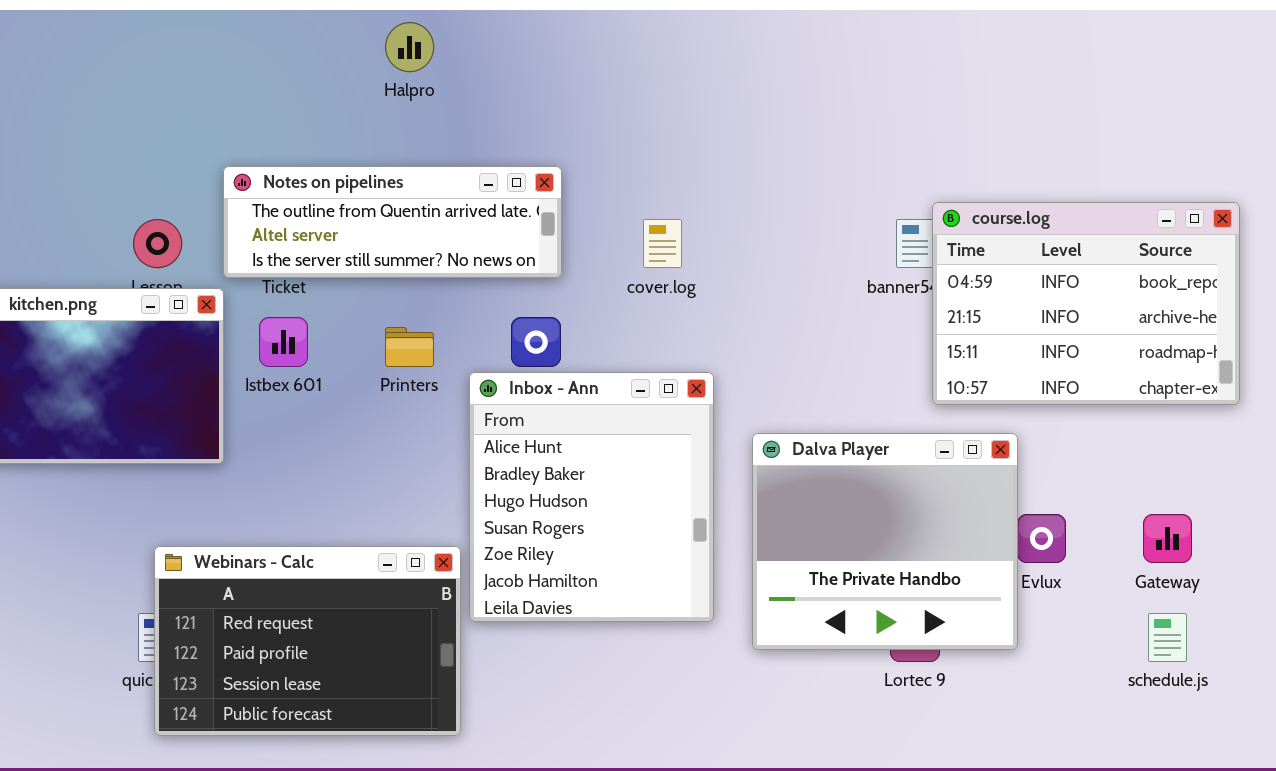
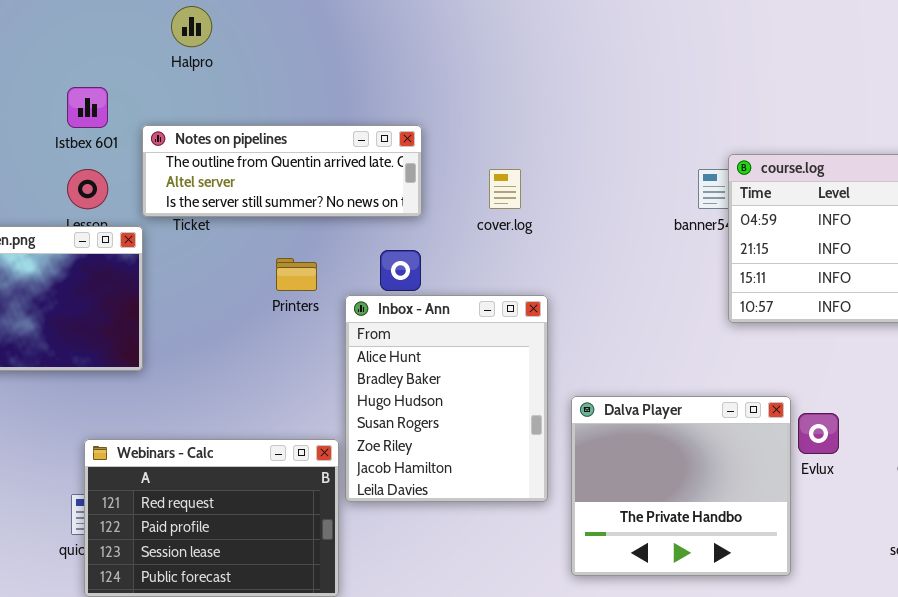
Halpro: [385,22,434,72] -> [171,6,212,47], moved
Istbex 601: [259,317,308,367] -> [67,87,108,128], moved
Dalva Player: [752,433,1018,650] -> [571,396,791,576], moved

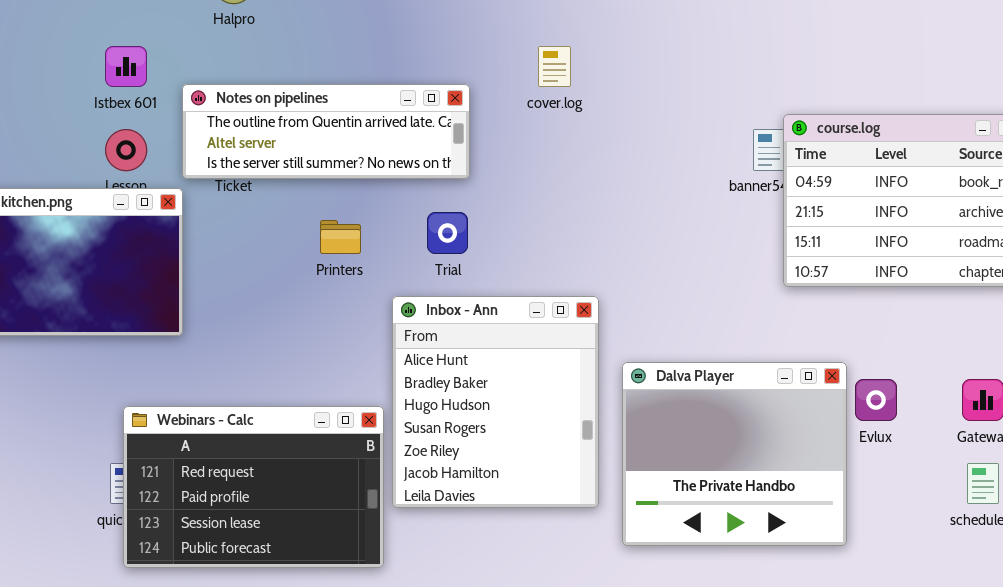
cover.log: [489,169,521,209] -> [538,46,571,87], moved
Inbox - Ann: [345,295,548,502] -> [392,296,599,508], moved

